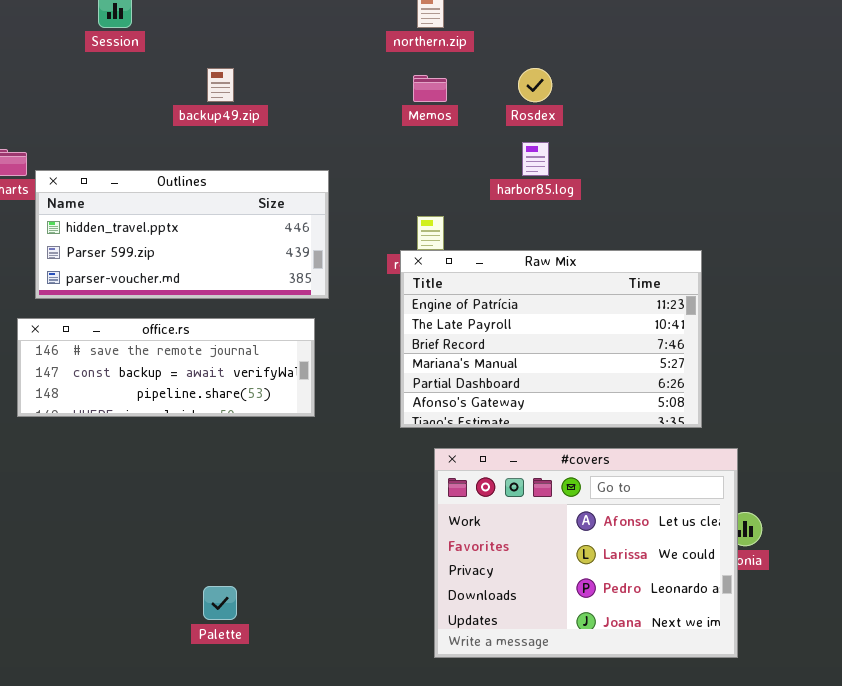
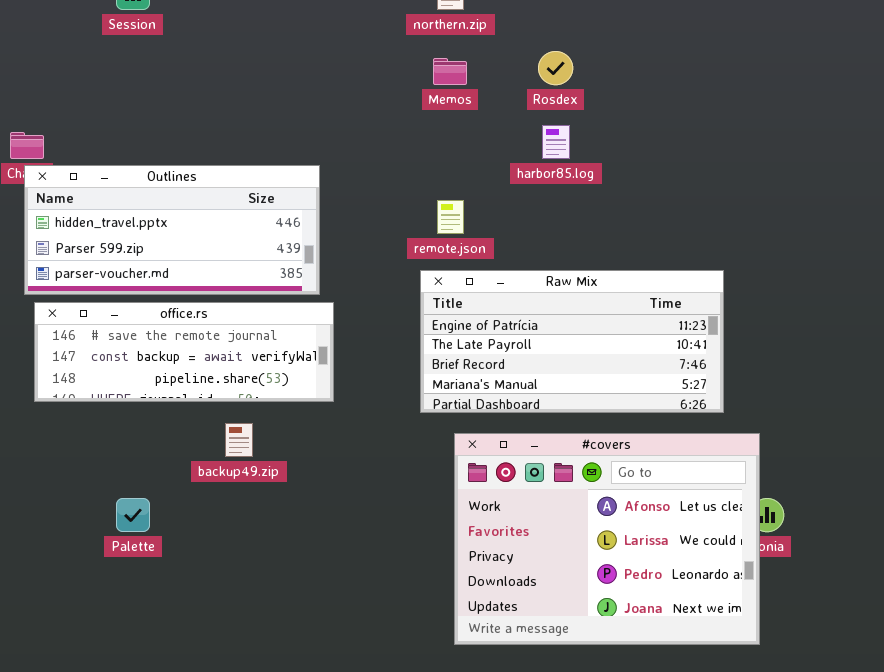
backup49.zip: [207,68,234,102] -> [225,423,253,457], moved
Outlines: [35,170,329,299] -> [24,165,320,295], moved
Raw Mix: [400,250,702,428] -> [420,270,724,413], resized
Palette: [203,586,237,620] -> [116,498,150,532], moved

